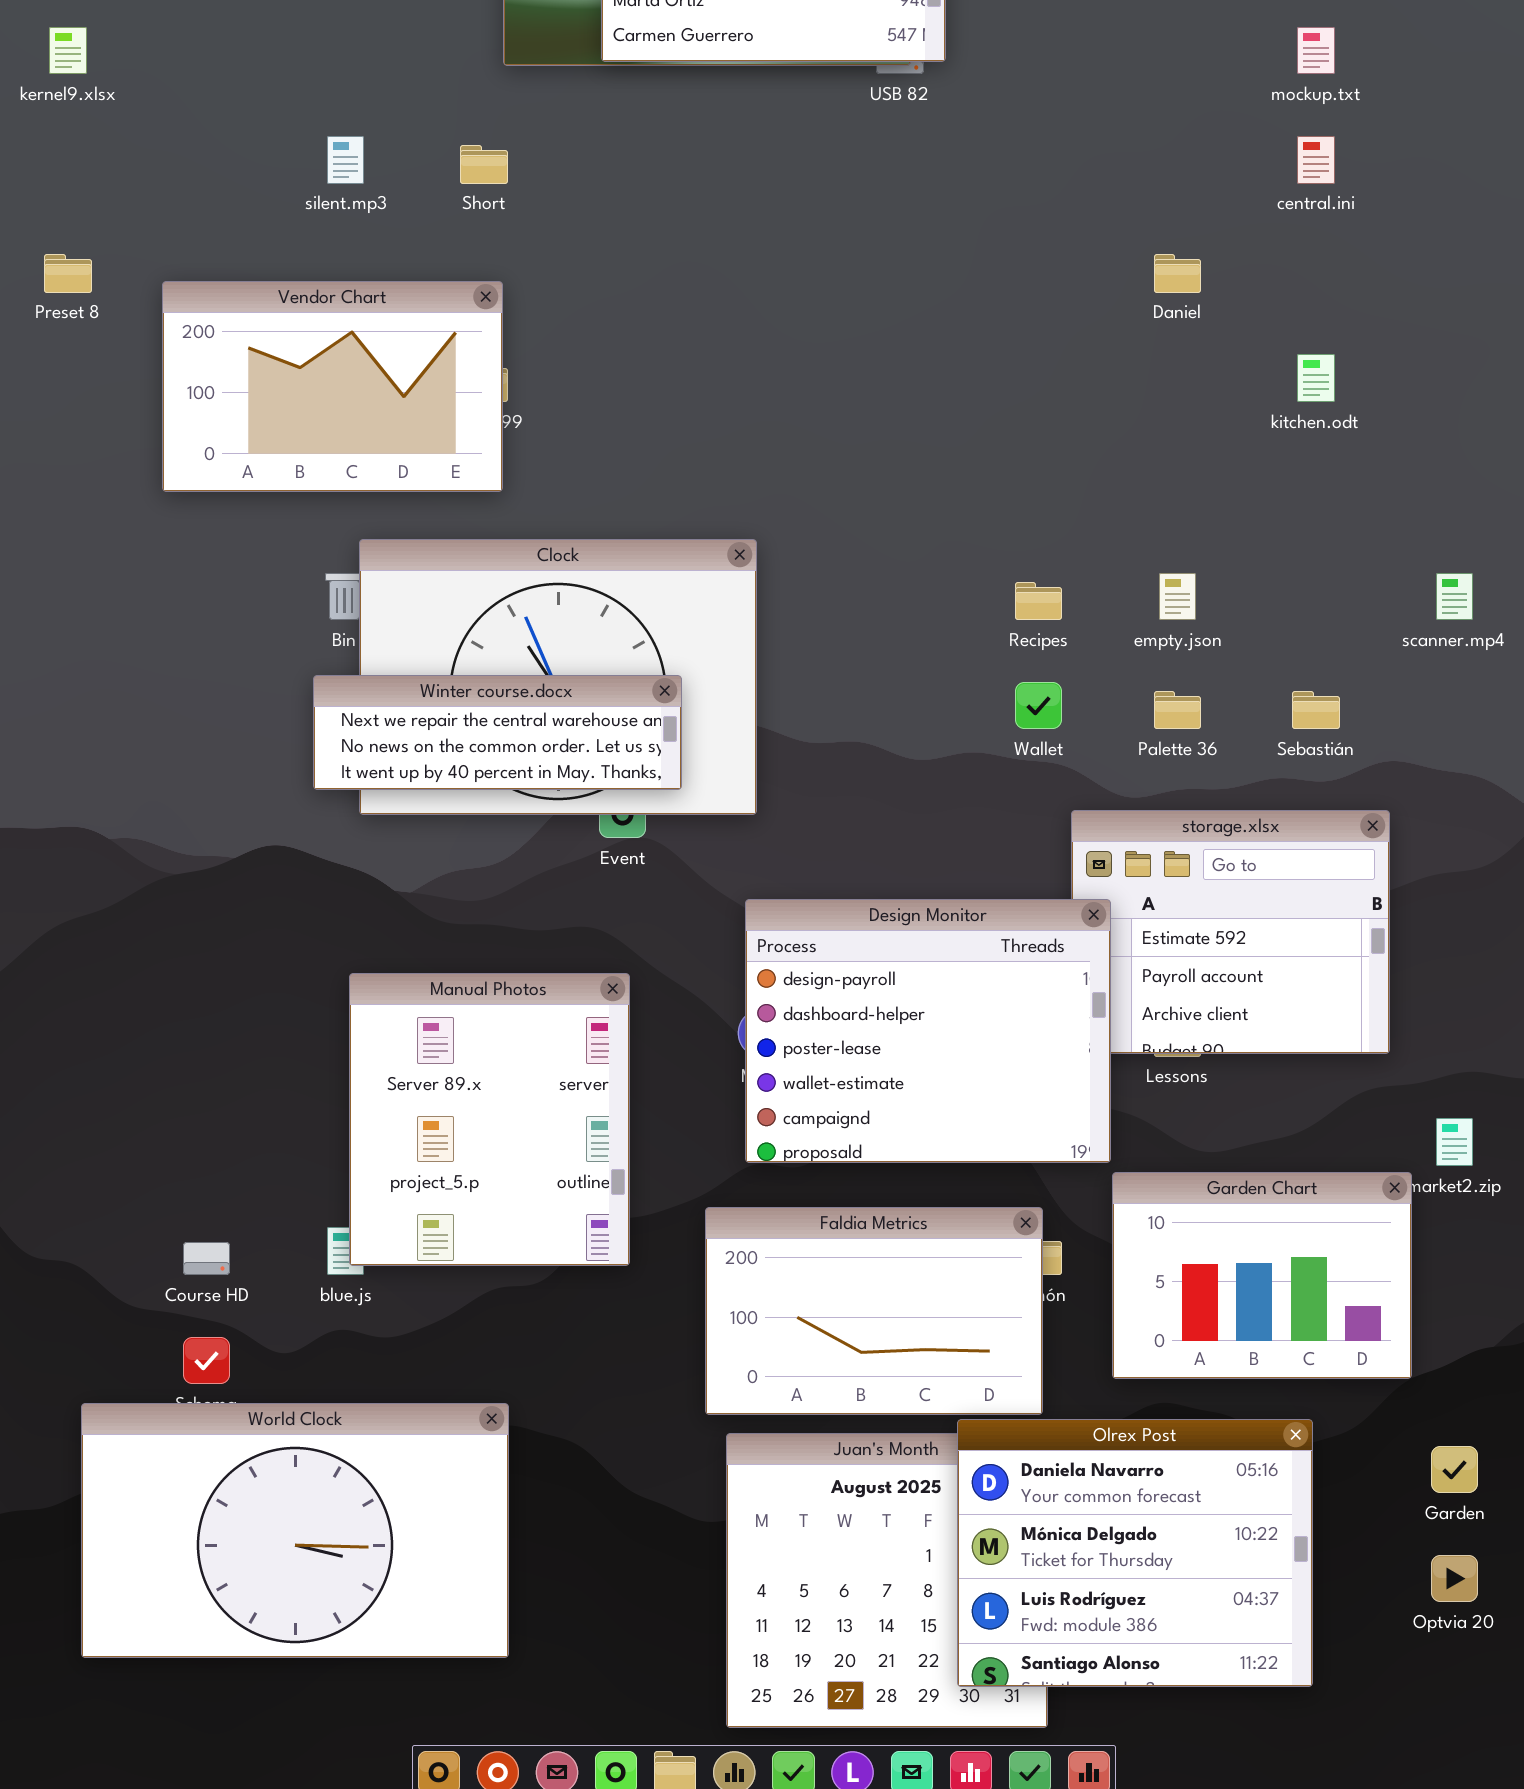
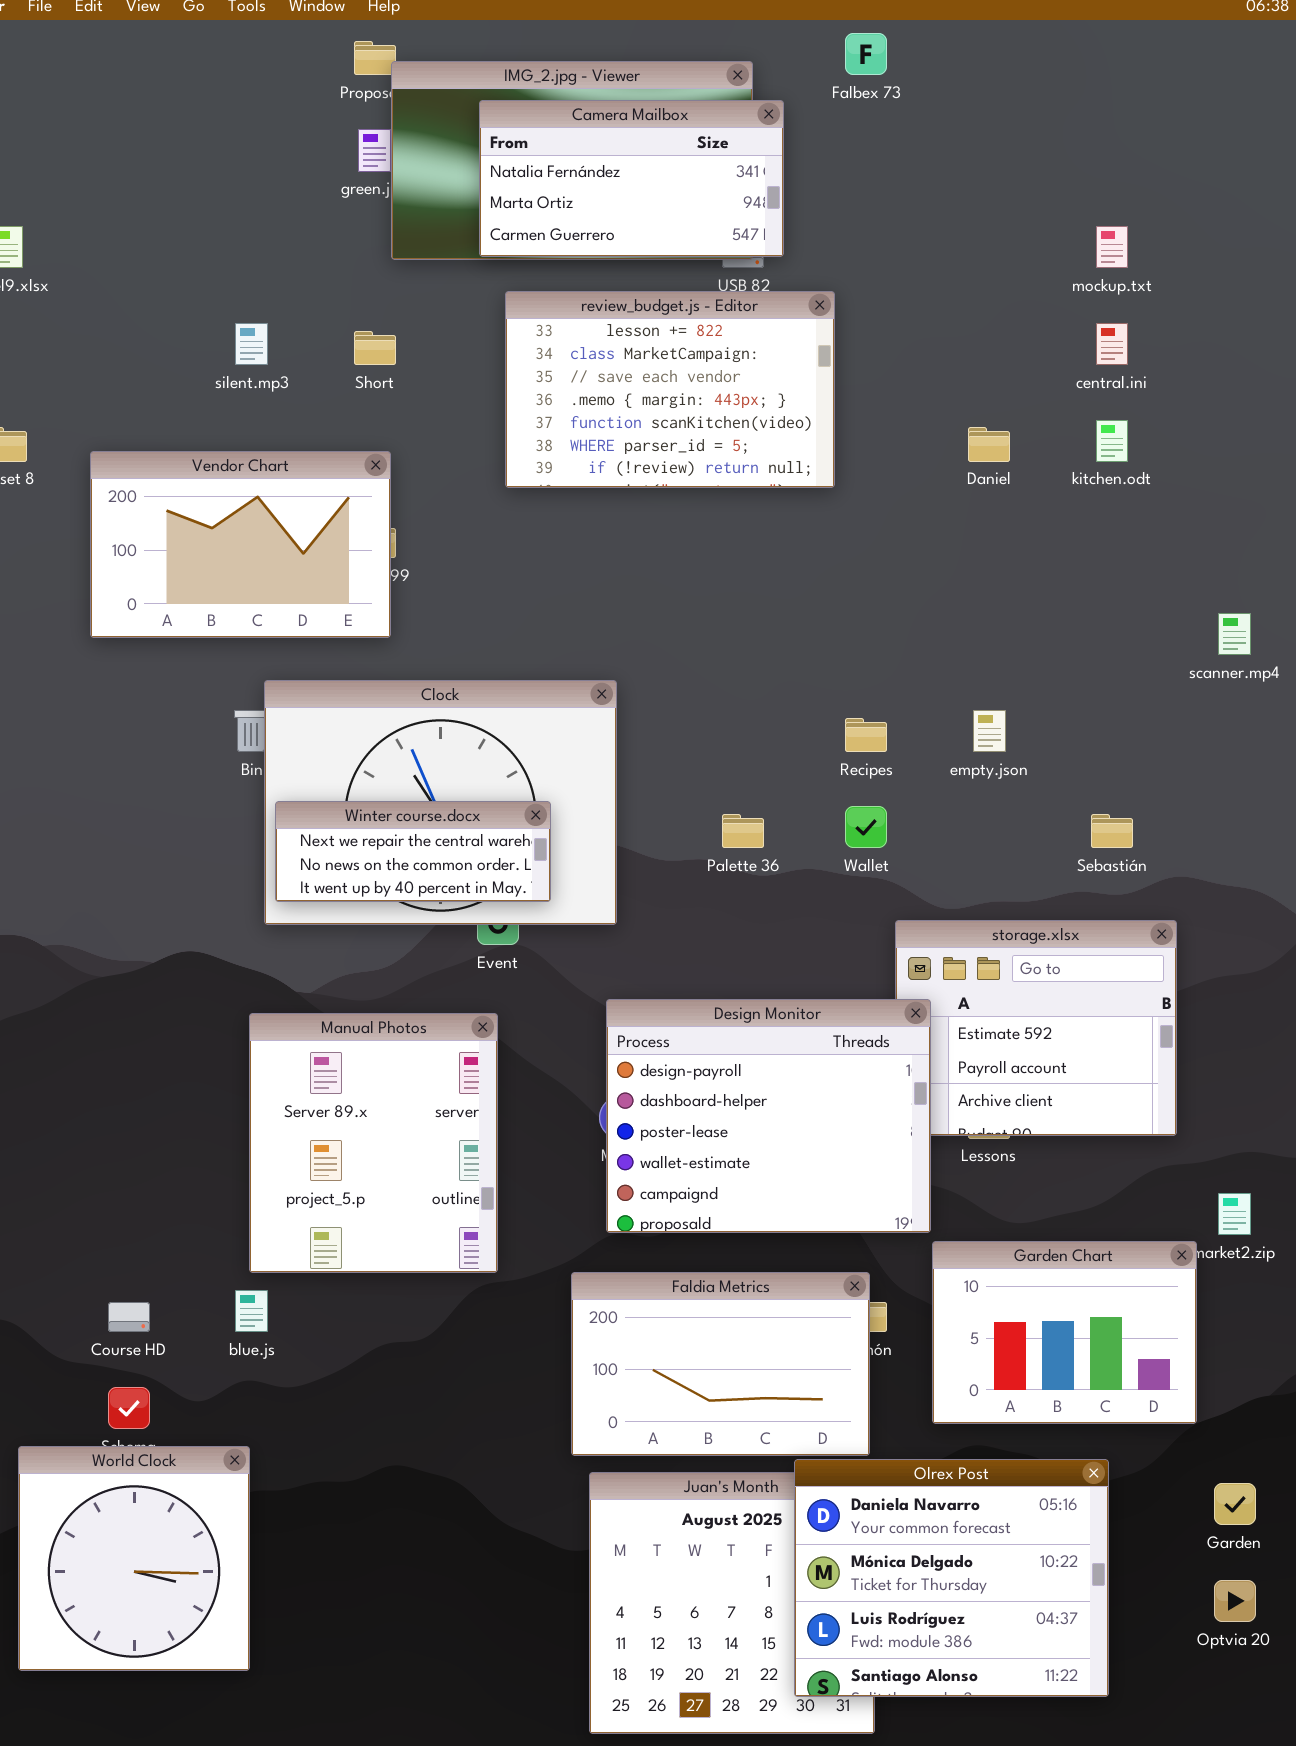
review_budget.js - Editor: none -> [505,291,835,488], opened
kitchen.odt: [1297,354,1335,402] -> [1096,420,1128,462], moved
scanner.mp4: [1436,573,1473,620] -> [1218,613,1251,655], moved
Winter course.docx: [313,675,682,790] -> [275,801,551,902], resized
Palette 36: [1154,691,1201,729] -> [722,814,764,848], moved
Manual Photos: [349,973,630,1266] -> [249,1013,498,1273], moved
World Clock: [81,1403,509,1658] -> [18,1446,250,1671], resized

